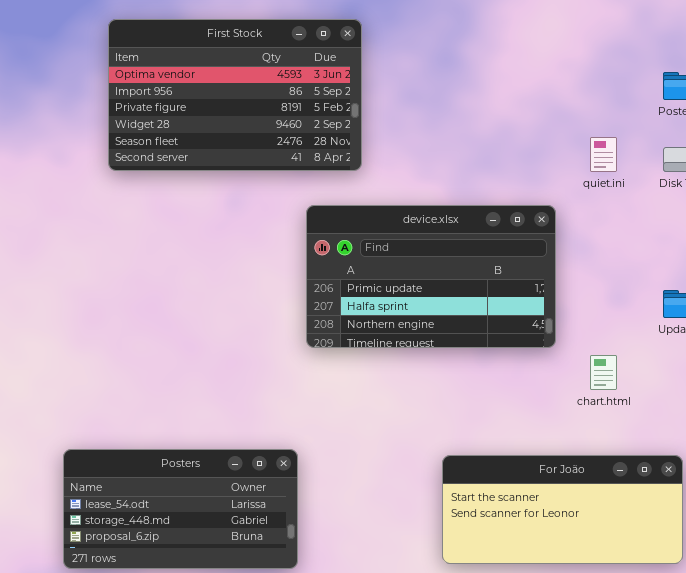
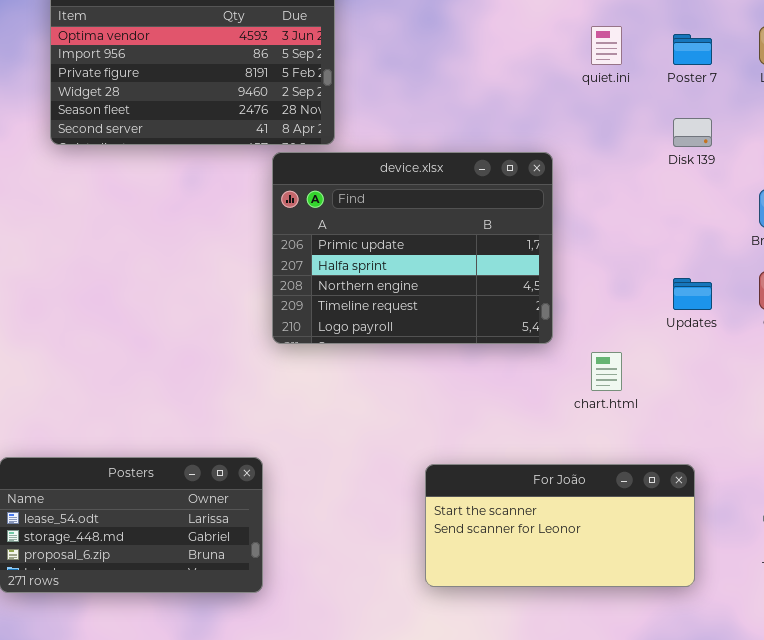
quiet.ini: [590,137,617,172] -> [591,26,622,65], moved
device.xlsx: [306,205,556,348] -> [272,152,553,344], resized

